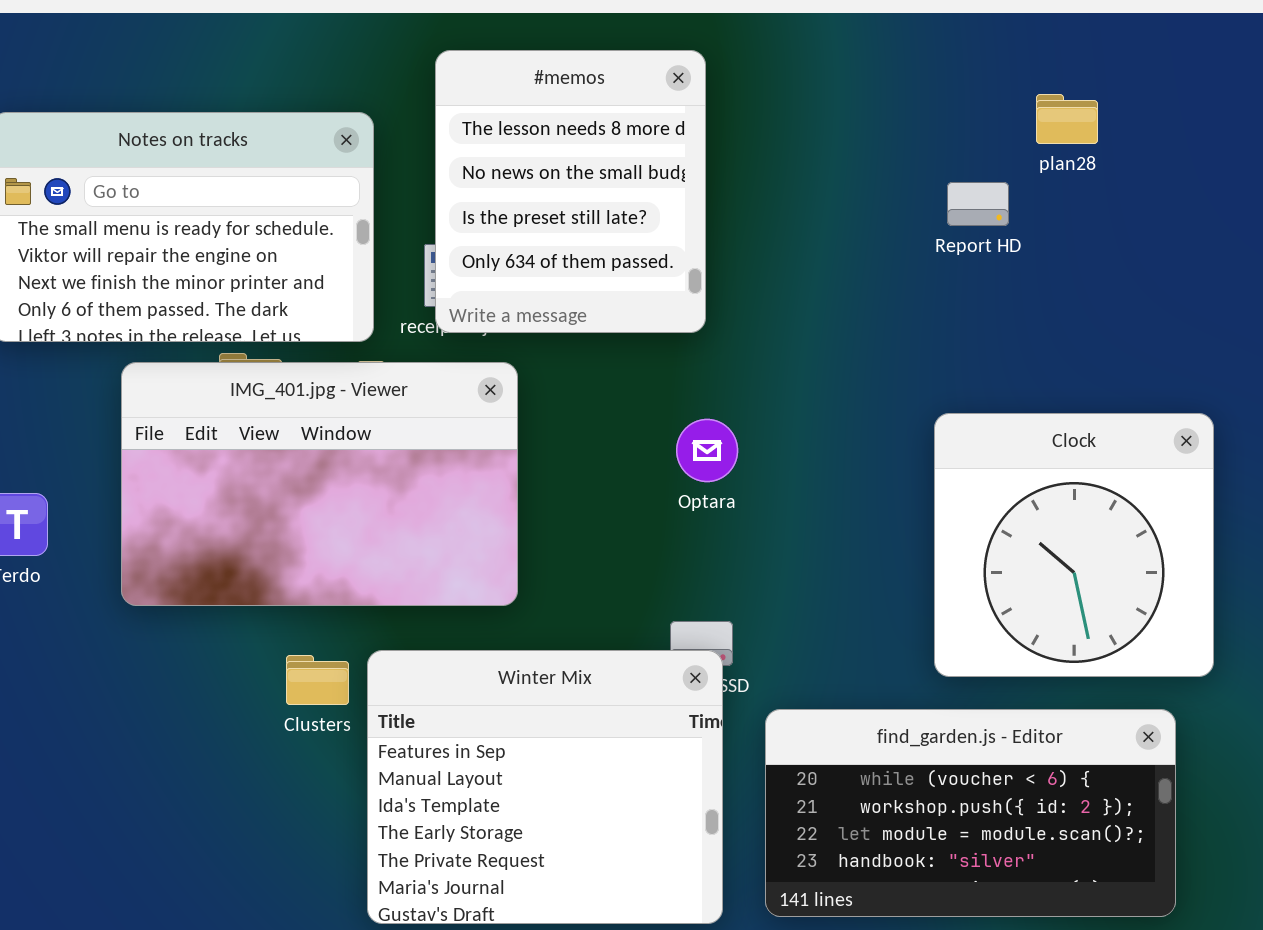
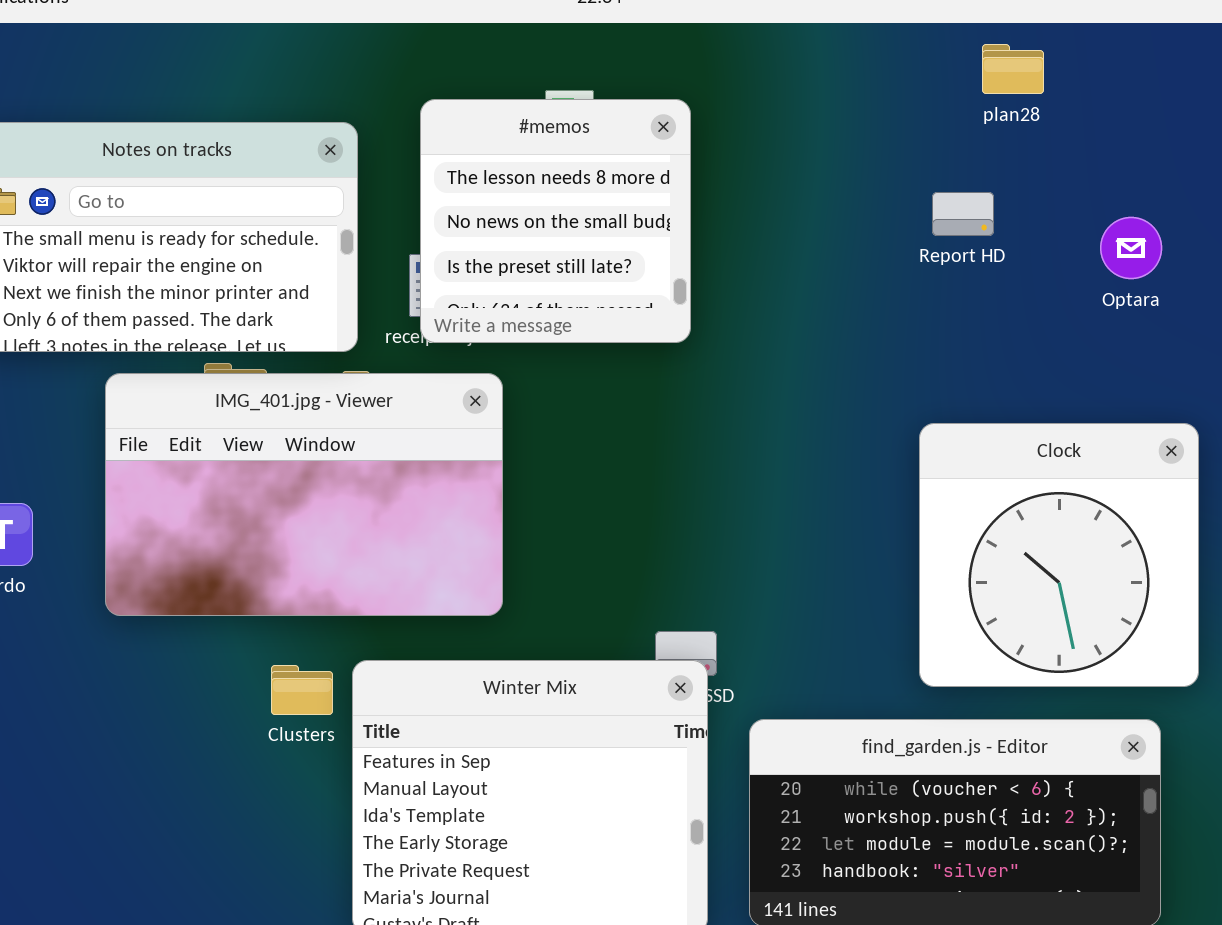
#memos: [435,50,706,333] -> [420,99,691,343], resized
plan28: [1036,94,1098,144] -> [982,44,1044,94], moved
Optara: [676,419,738,482] -> [1100,217,1162,279], moved

